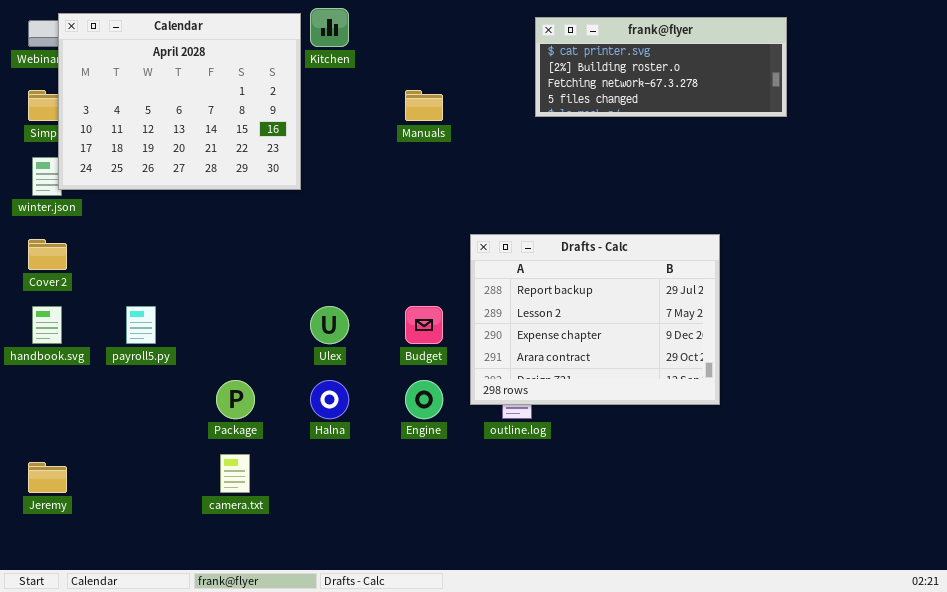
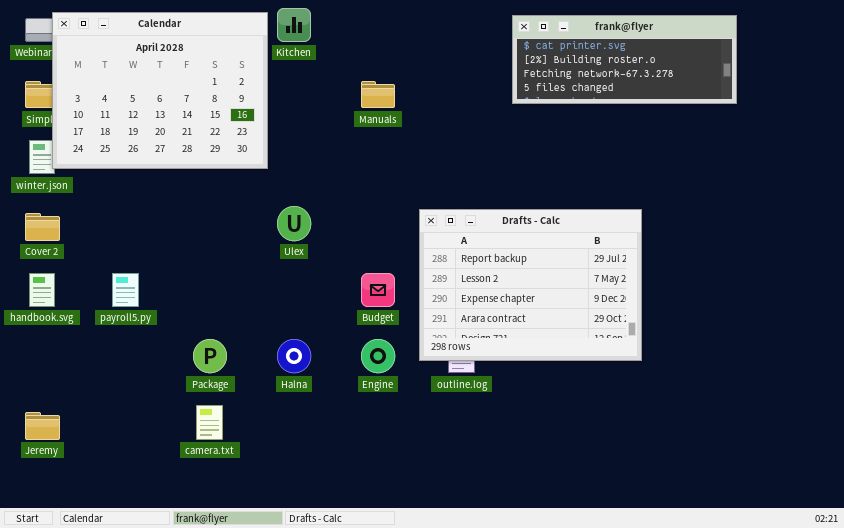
frank@flyer: [535,17,787,117] -> [512,15,737,104], moved
Ulex: [310,306,349,344] -> [277,206,311,241], moved

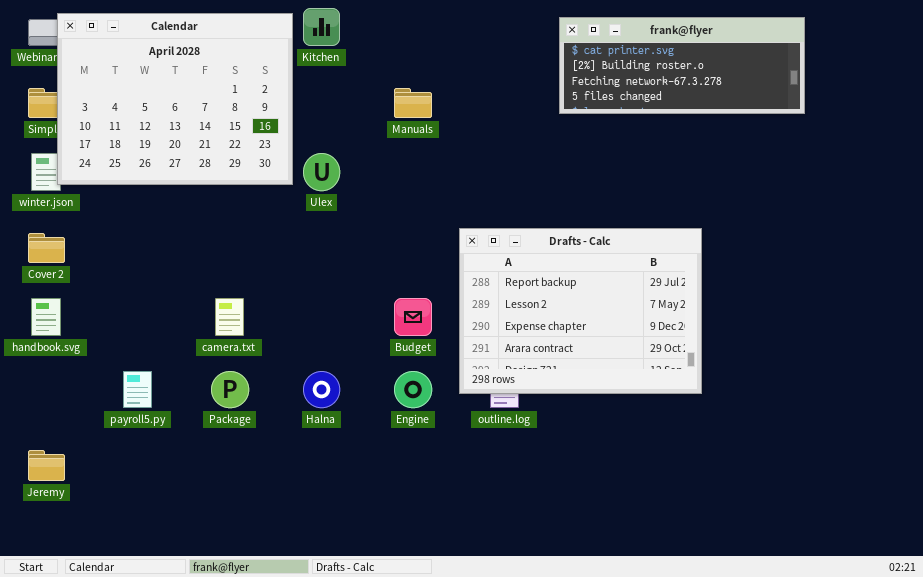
Ulex: [277,206,311,241] -> [303,153,340,191], moved
payroll5.py: [112,273,139,307] -> [123,371,152,408], moved
camera.txt: [196,405,223,440] -> [215,298,244,336], moved

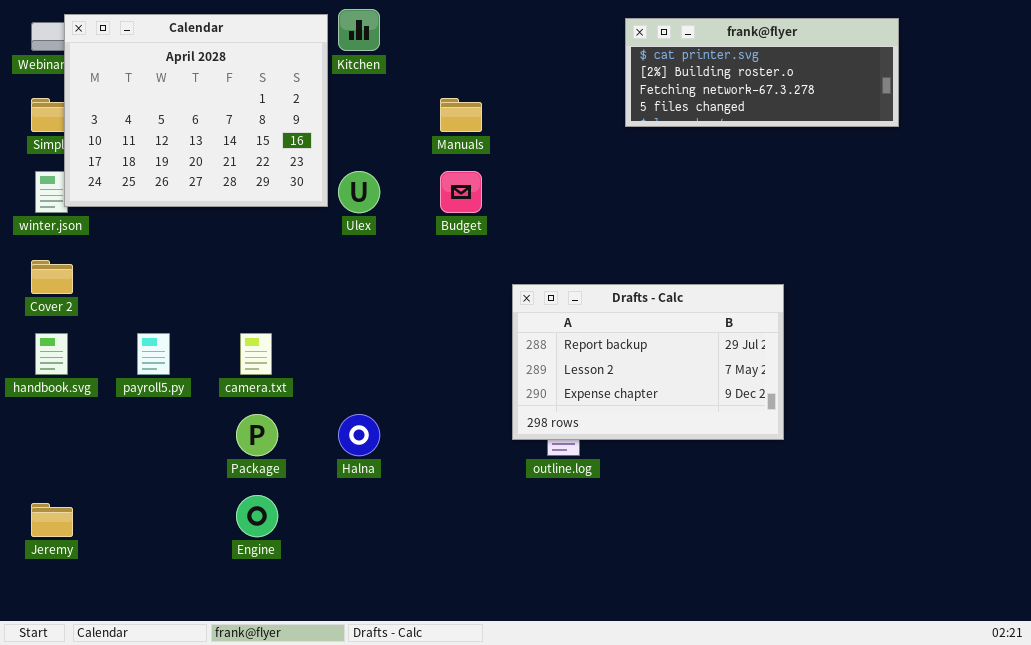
Drafts - Calc: [459,228,702,394] -> [512,284,784,440], resized
Budget: [394,298,432,336] -> [440,171,482,213], moved
payroll5.py: [123,371,152,408] -> [137,333,170,375], moved
Engine: [394,371,432,408] -> [236,495,278,537], moved

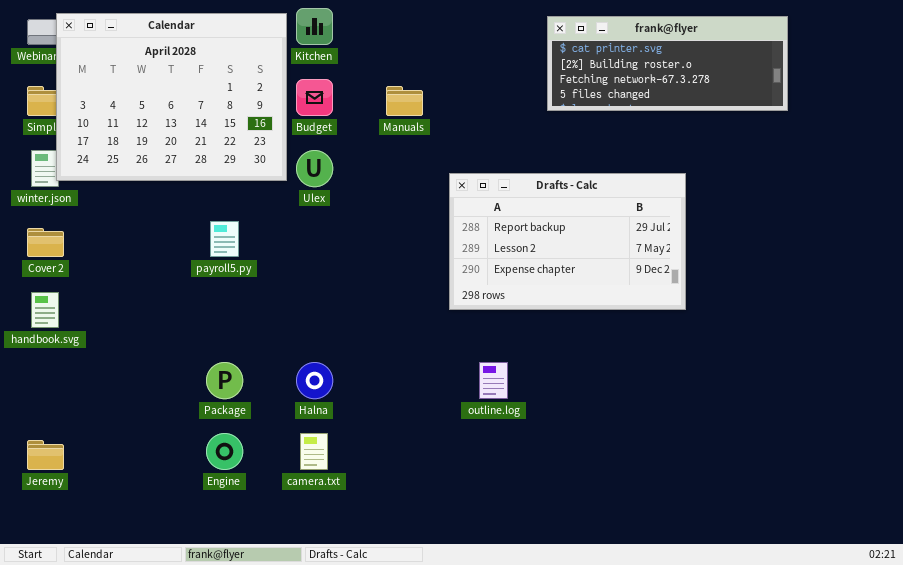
Budget: [440,171,482,213] -> [296,79,333,116], moved
Drafts - Calc: [512,284,784,440] -> [449,173,686,310], moved
payroll5.py: [137,333,170,375] -> [210,221,239,257], moved
camera.txt: [240,333,272,375] -> [300,433,328,470], moved

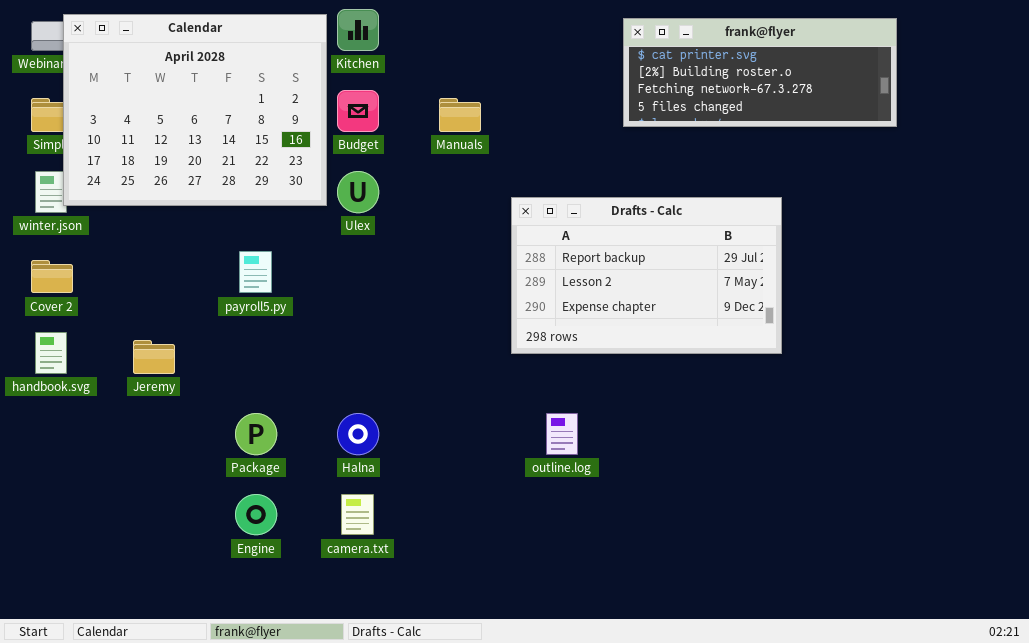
Jeremy: [27,440,64,470] -> [133,340,175,374], moved

